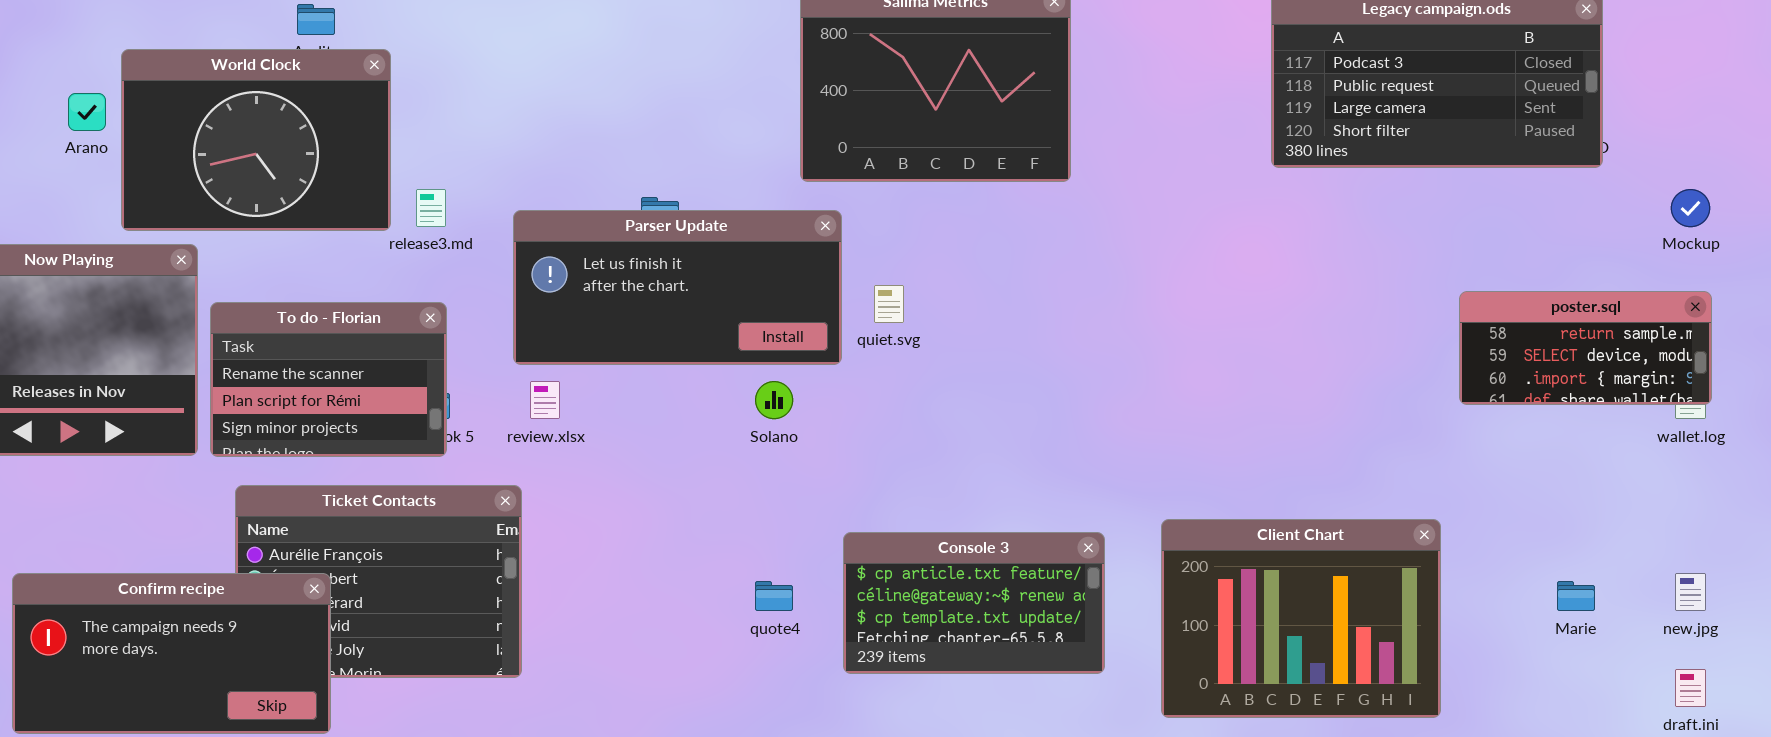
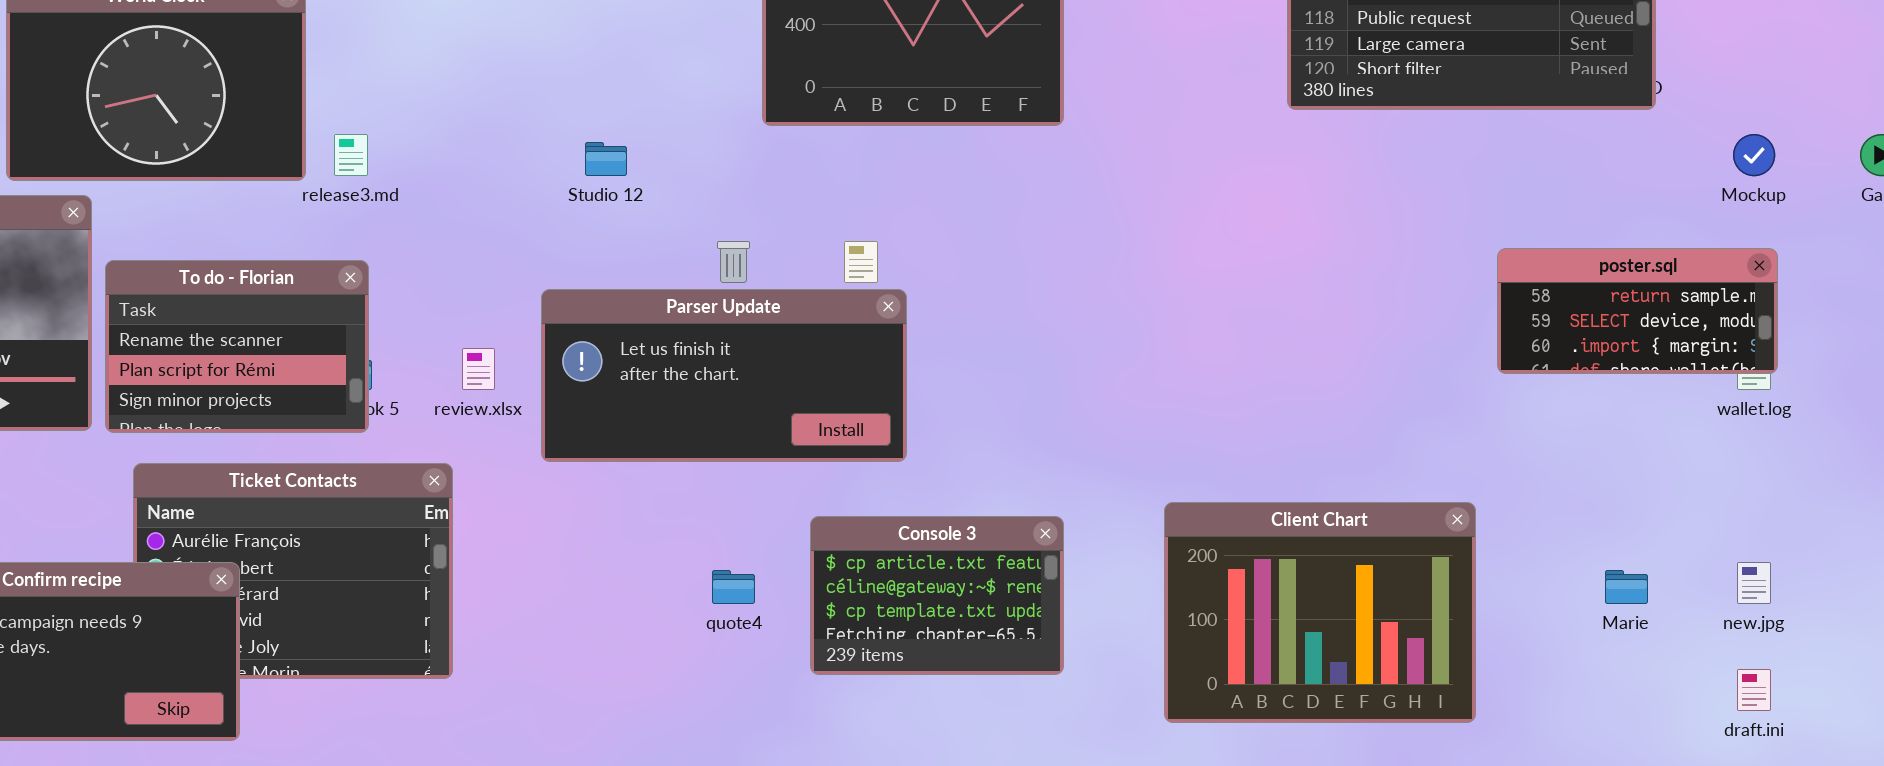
Parser Update: [513,210,842,365] -> [541,289,907,462], moved
Console 3: [843,532,1105,674] -> [810,516,1064,675], resized

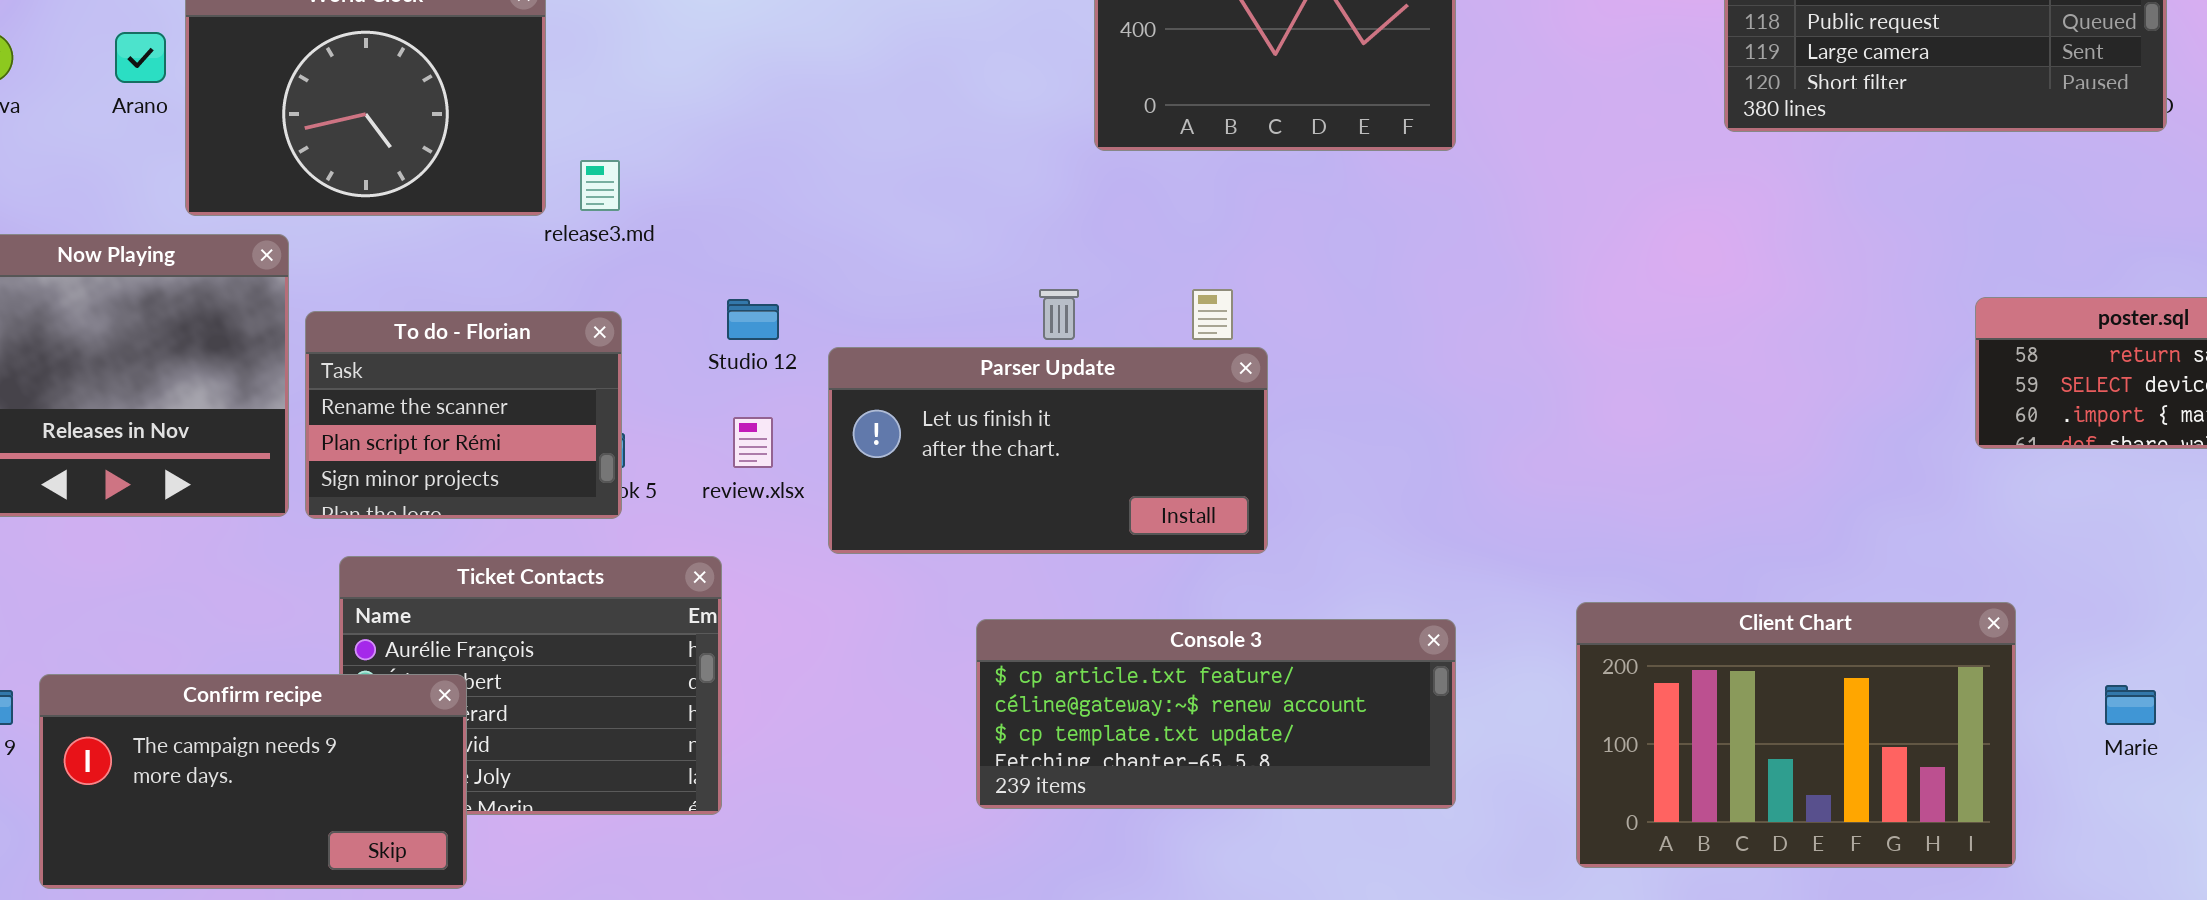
Studio 12: [585,142,627,176] -> [727,299,779,340], moved
Client Chart: [1164,502,1476,723] -> [1576,602,2016,868], resized
Console 3: [810,516,1064,675] -> [976,619,1456,809], resized

